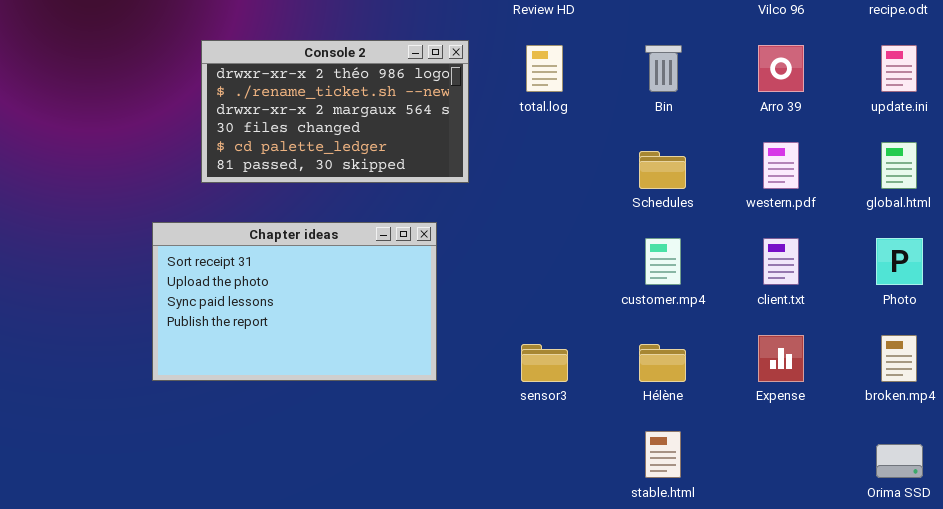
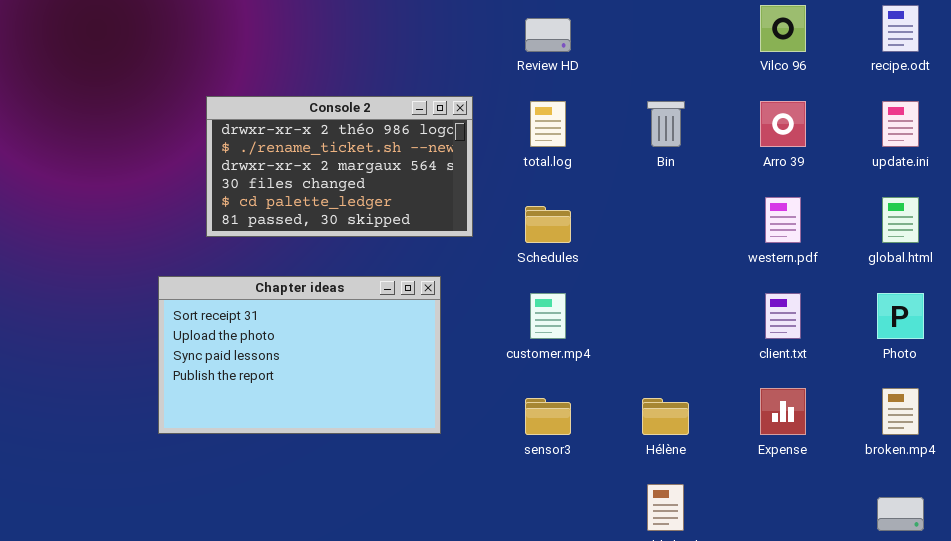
Schedules: [639,151,686,189] -> [525,206,571,243], moved
customer.mp4: [645,238,681,285] -> [530,293,566,339], moved

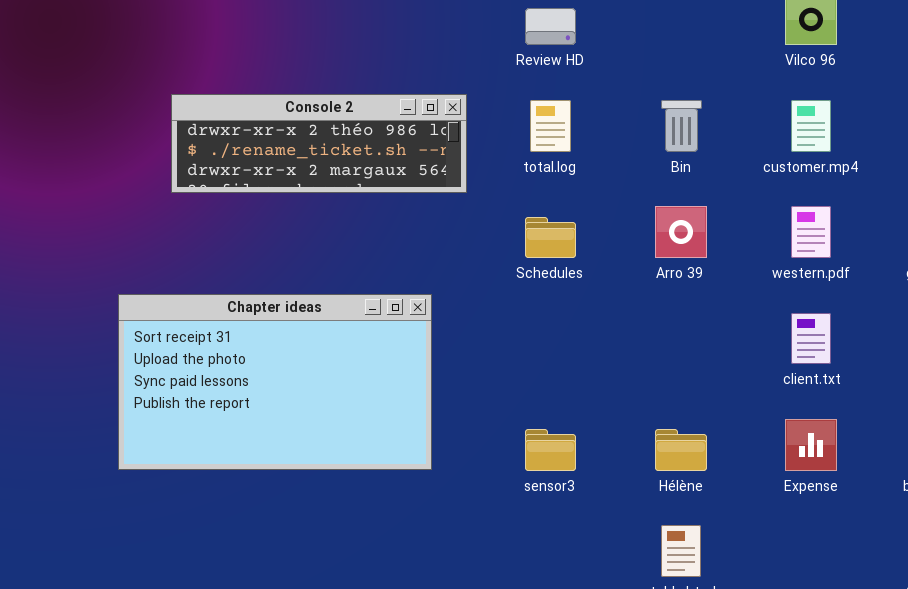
Console 2: [206,96,473,237] -> [171,94,467,193], resized
Arro 39: [760,101,806,147] -> [655,206,707,258], moved
customer.mp4: [530,293,566,339] -> [791,100,831,152], moved

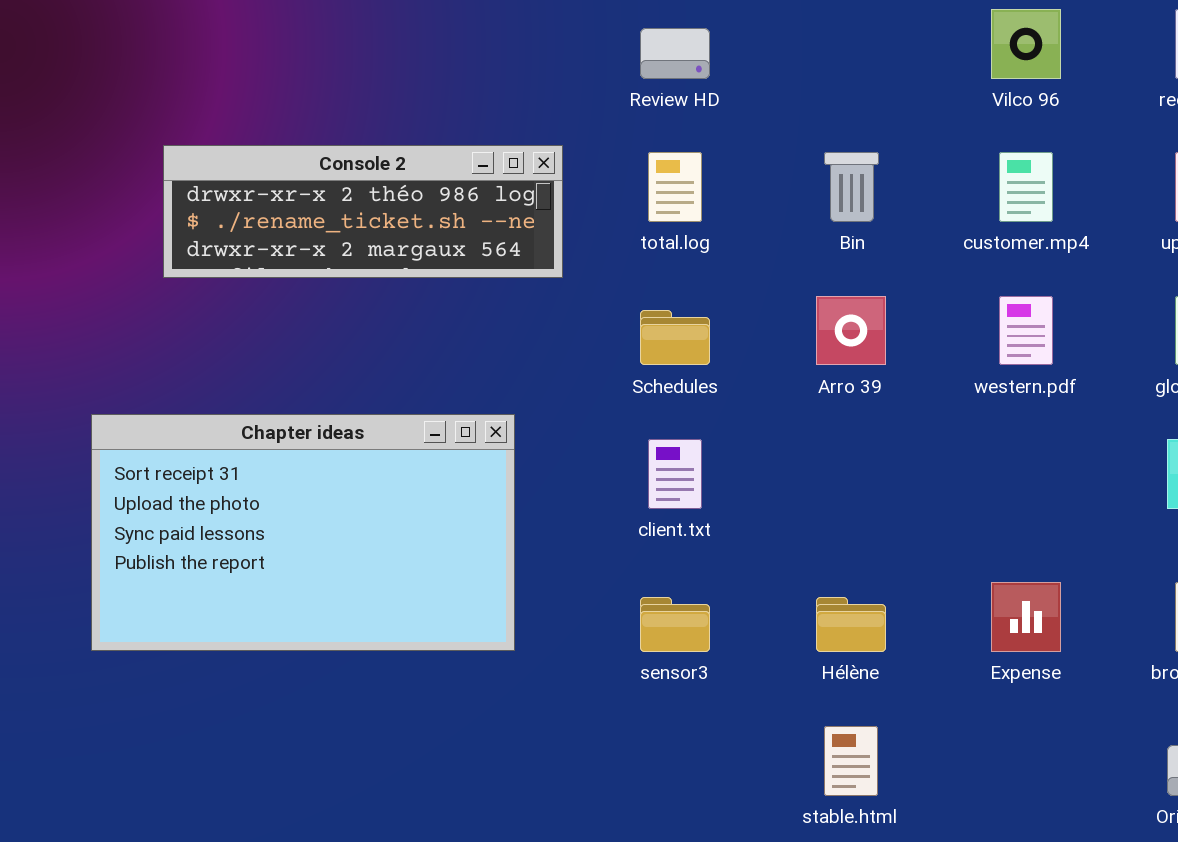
client.txt: [791,313,831,364] -> [648,439,702,509], moved

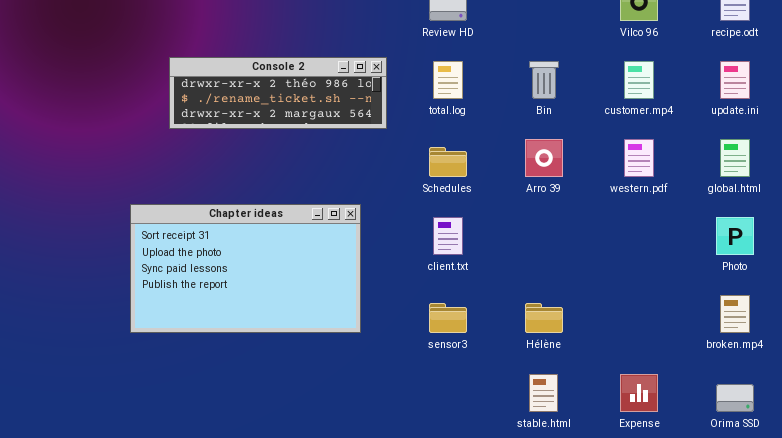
Expense: [991,582,1061,652] -> [620,374,658,412], moved

